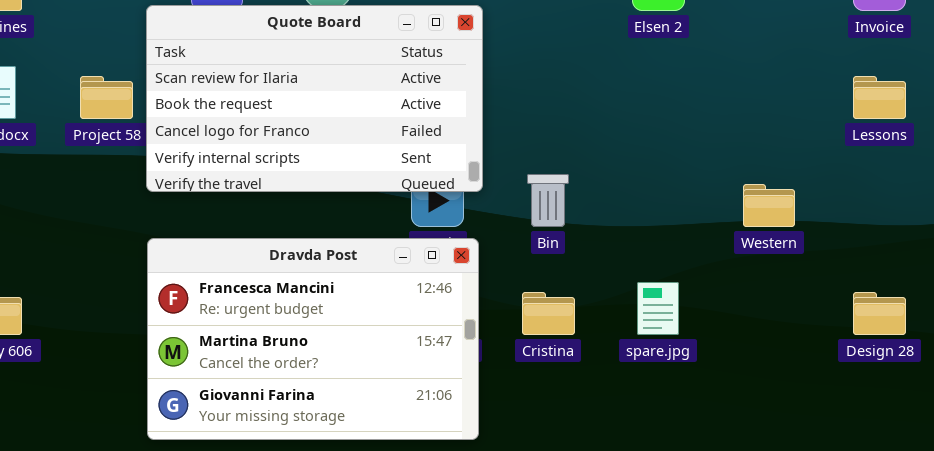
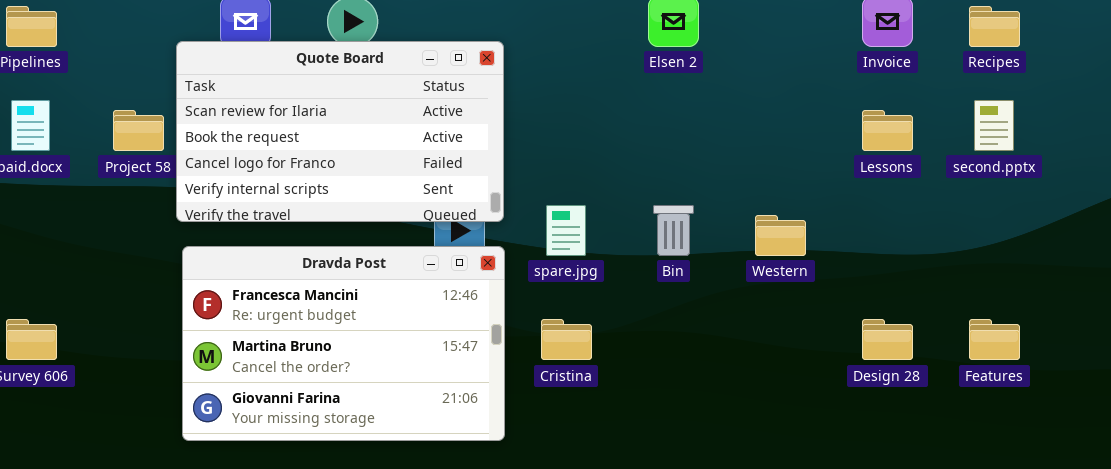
Bin: [527,174,569,227] -> [653,205,694,256], moved
Dravda Post: [147,238,479,440] -> [182,246,505,441], moved
spare.jpg: [637,282,679,335] -> [546,205,586,256], moved

